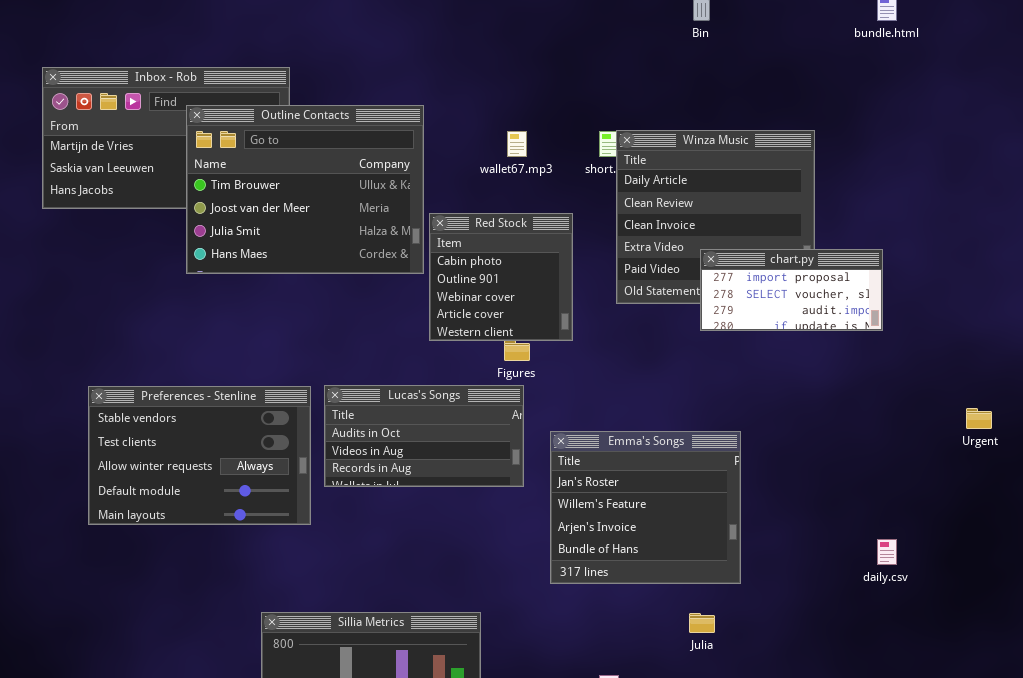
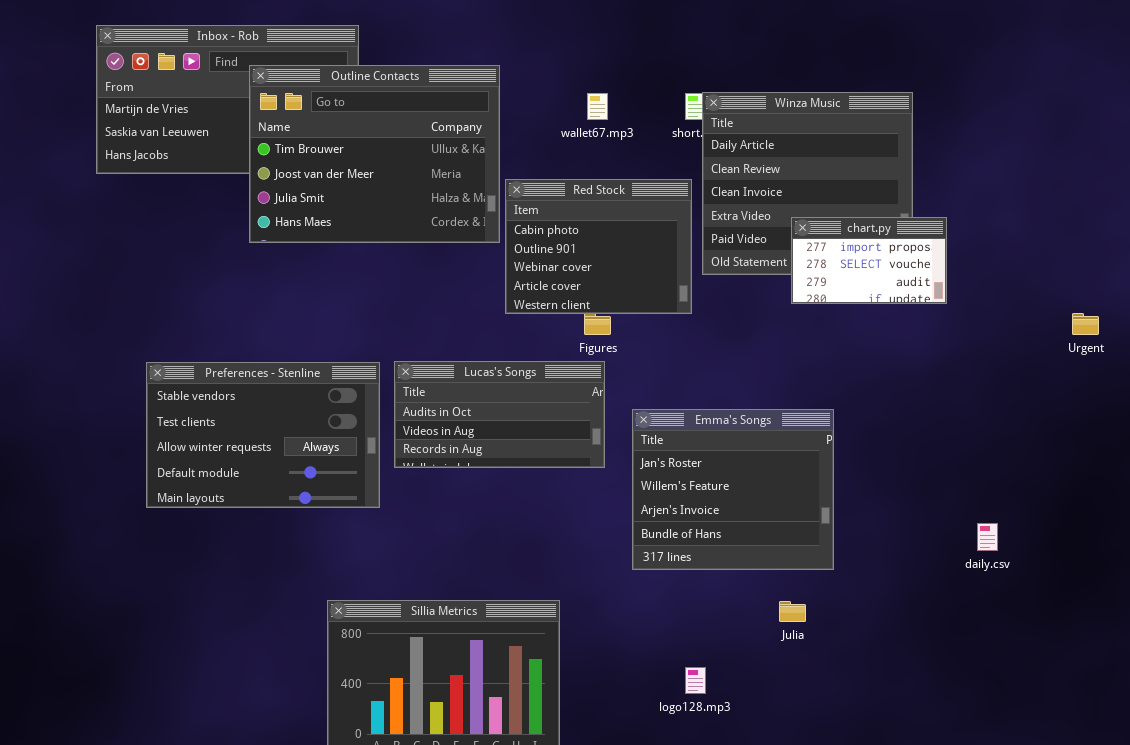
Red Stock: [429,213,573,341] -> [505,179,692,314], resized
chart.py: [700,249,883,331] -> [791,217,947,304], resized
Urgent: [966,408,992,429] -> [1072,313,1099,335], moved

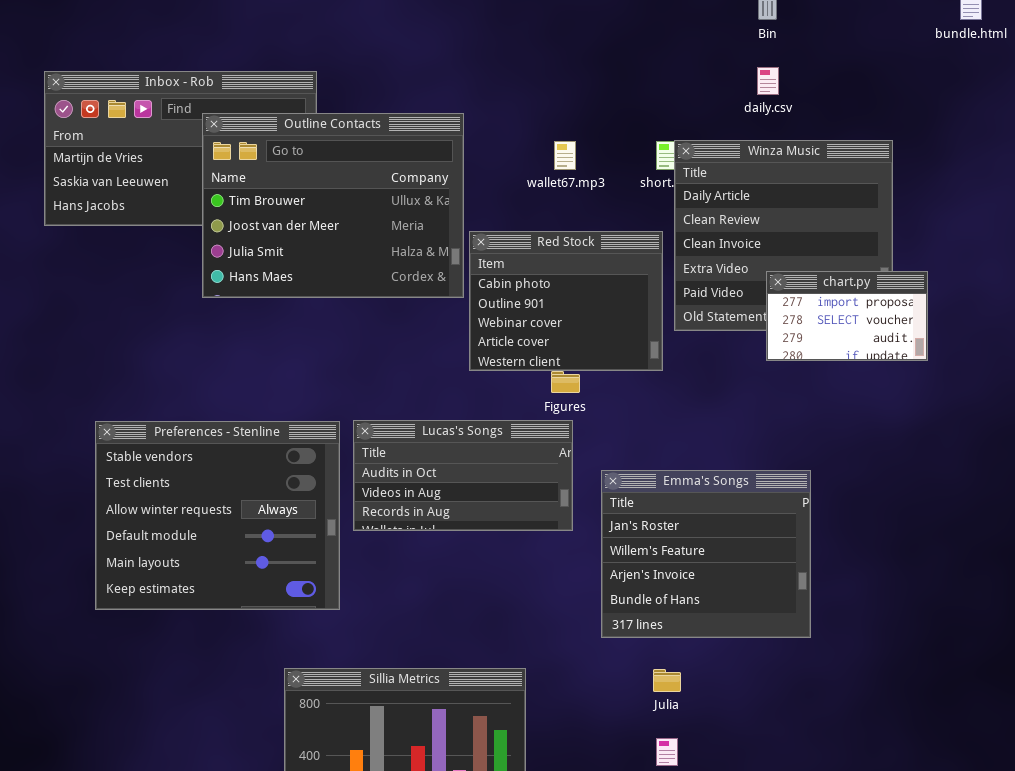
Preferences - Stenline: [146,362,380,508] -> [95,421,340,610], resized
daily.csv: [977,523,998,551] -> [757,67,779,95], moved
Julia: [779,601,806,622] -> [653,669,681,692], moved

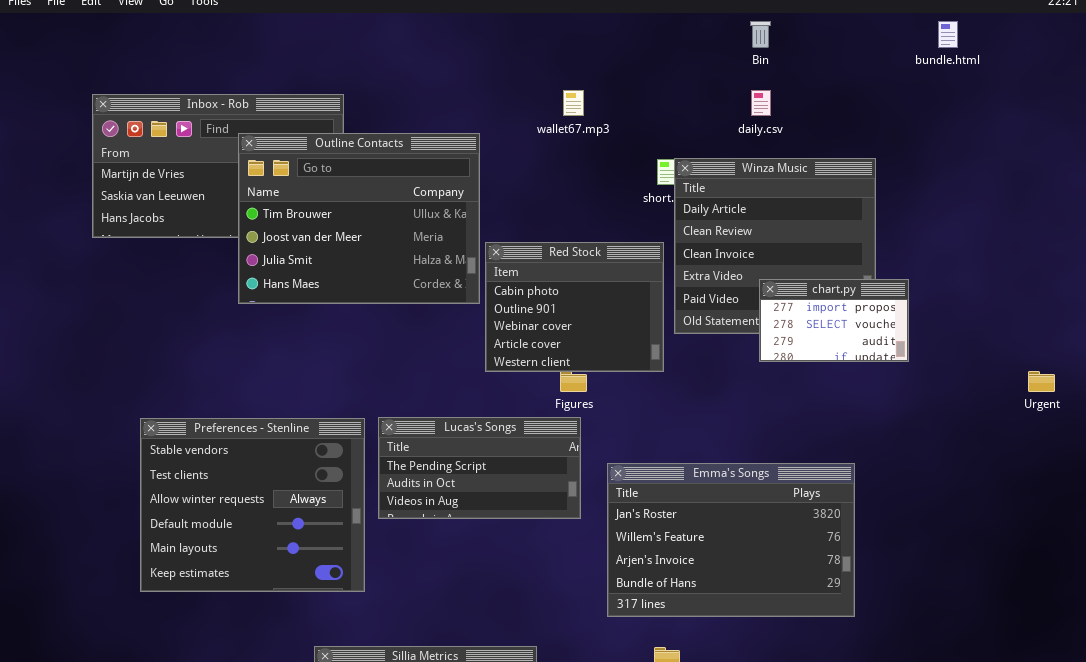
wallet67.mp3: [554,141,576,170] -> [563,90,584,116], moved
Lucas's Songs: [353,420,573,531] -> [378,417,581,519], scrolled up 1 row
Emma's Songs: [601,470,811,638] -> [607,463,855,617], resized

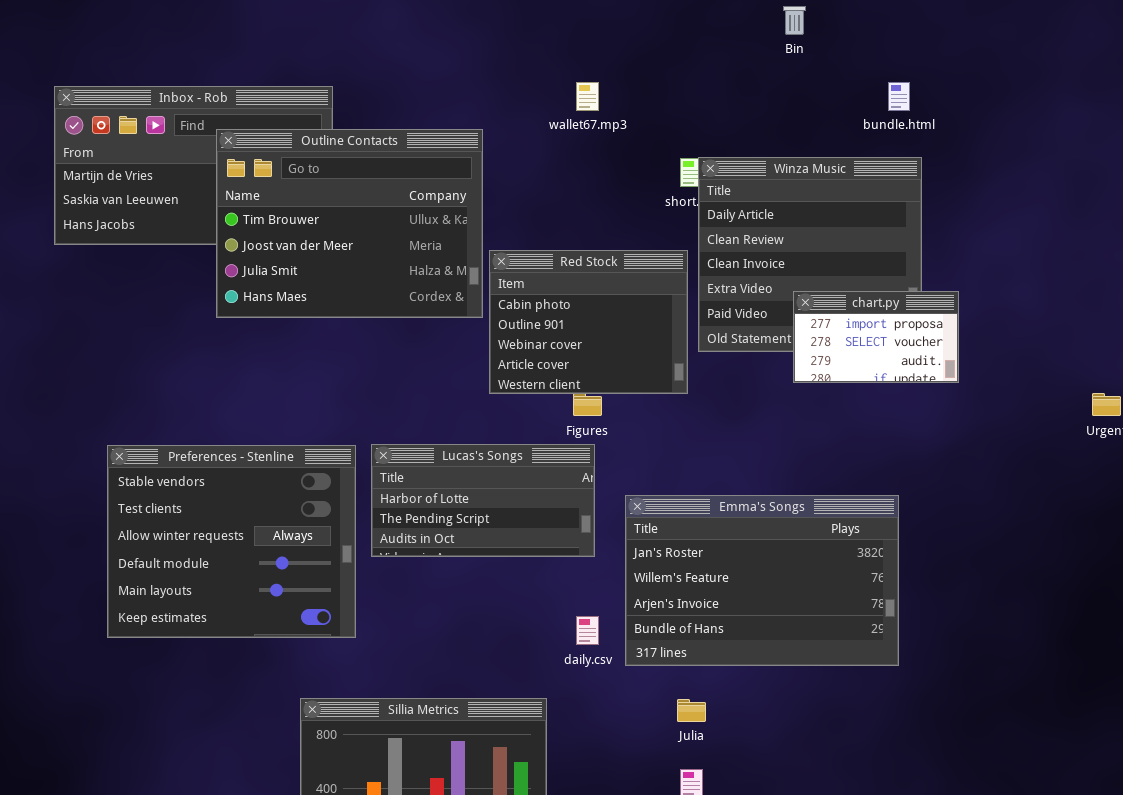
bundle.html: [938,21,958,48] -> [888,82,910,111], moved
daily.csv: [751,90,771,116] -> [576,616,599,645], moved
Lucas's Songs: [378,417,581,519] -> [371,444,595,557], scrolled up 1 row

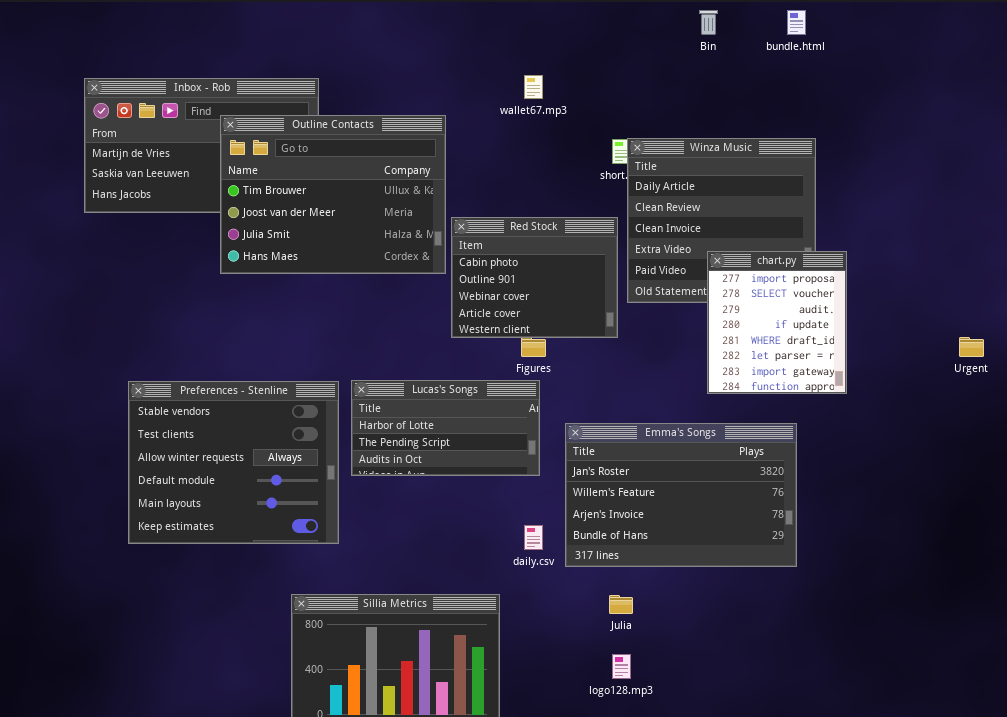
bundle.html: [888,82,910,111] -> [787,10,806,35], moved
chart.py: [793,291,959,383] -> [707,251,847,394], resized

